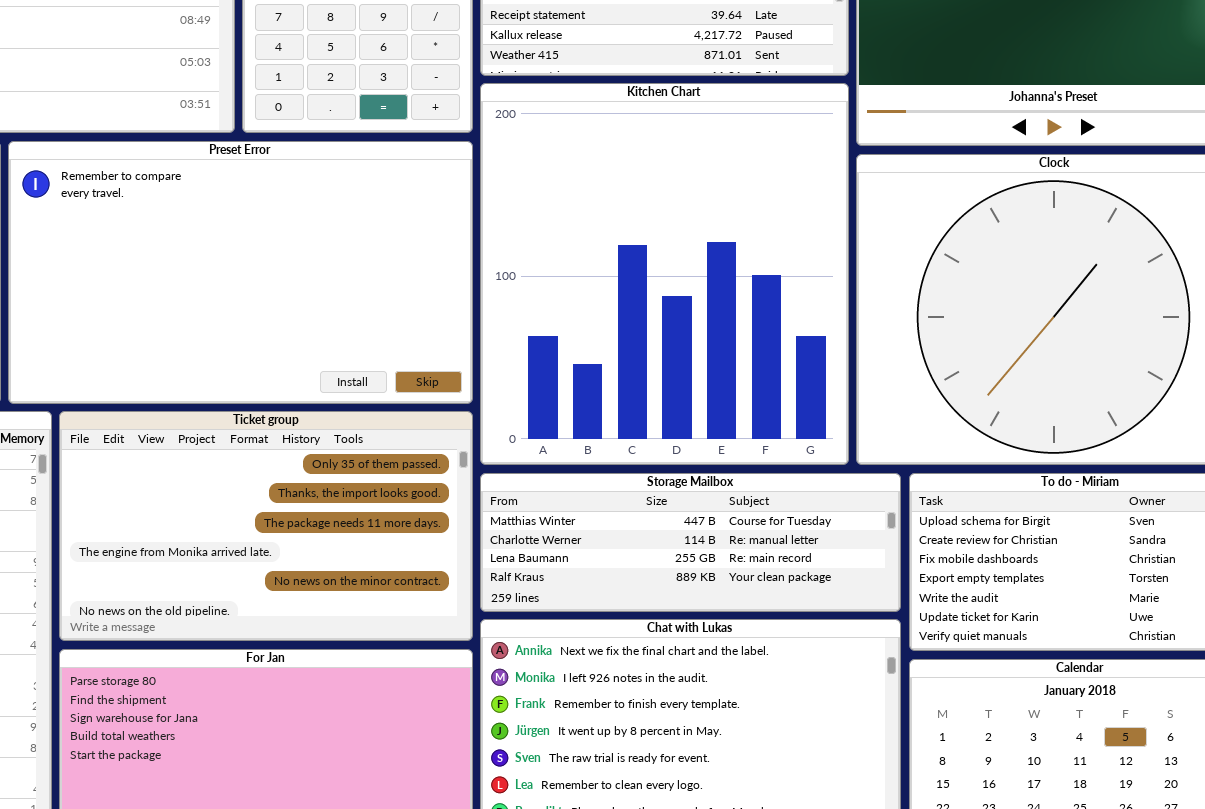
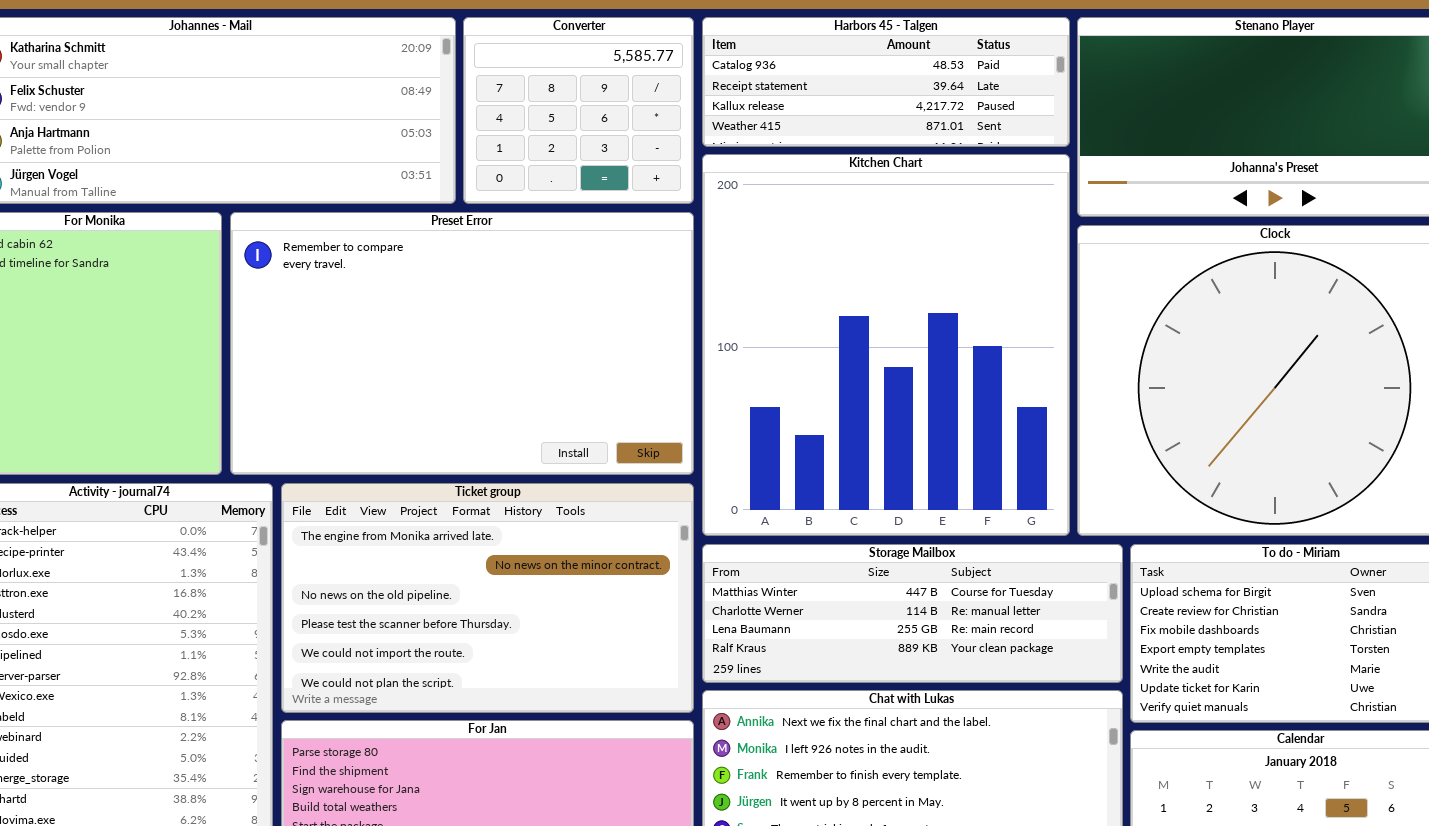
Ticket group: [59,411,473,641] -> [281,483,694,713], scrolled down 3 rows

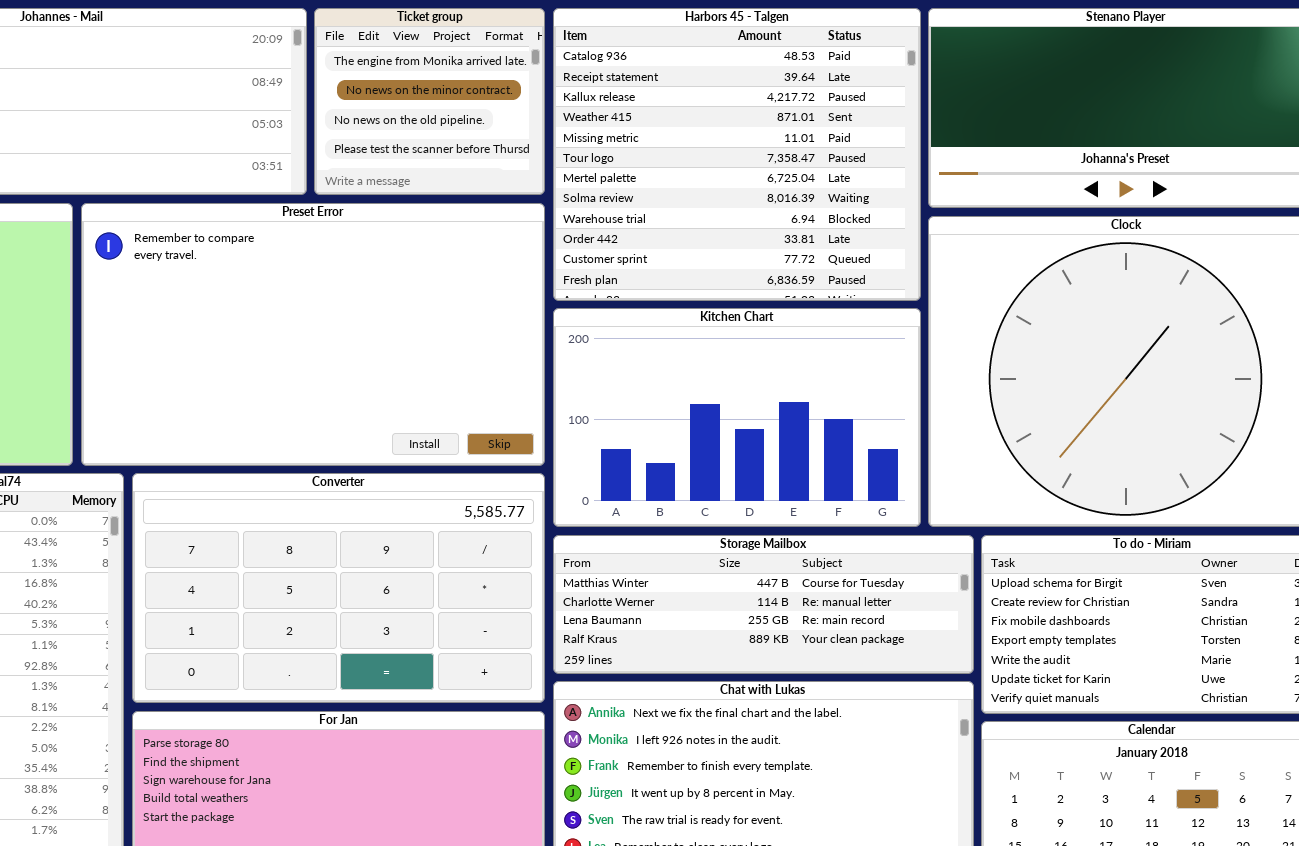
Converter: [463,17,694,204] -> [132,473,545,703], moved, resized
Harbors 45 - Talgen: [702,17,1070,147] -> [553,8,921,301], resized
Kitchen Chart: [702,154,1070,536] -> [553,308,921,527], resized
Ticket group: [281,483,694,713] -> [314,8,545,195], moved, resized

